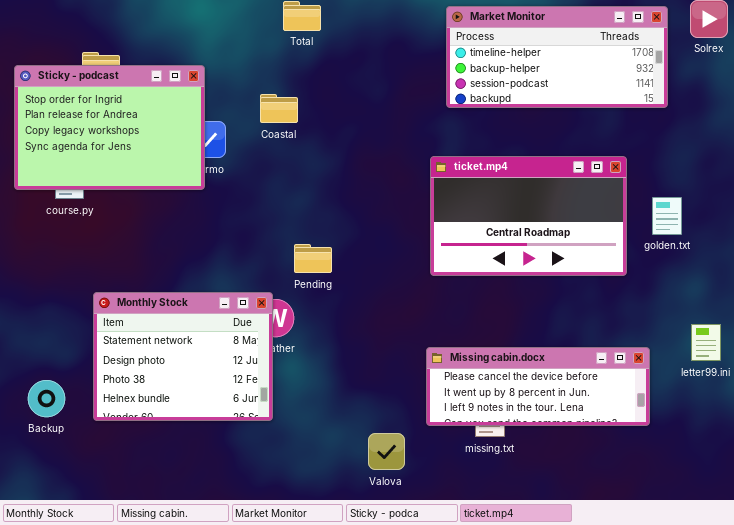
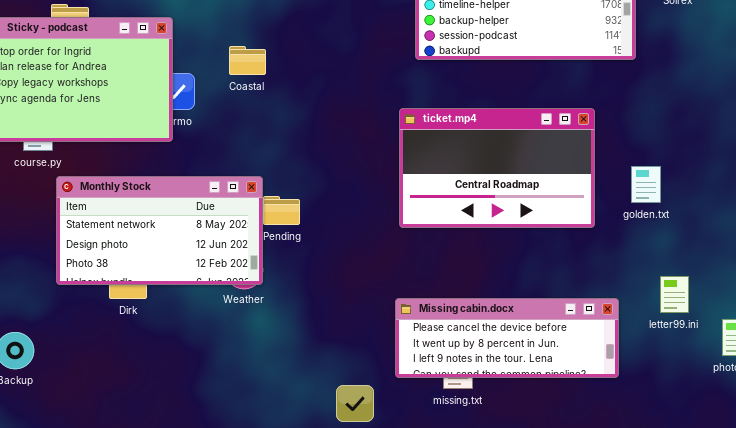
golden.txt: [652,197,682,235] -> [631,166,661,203], moved
Monthly Stock: [93,292,273,421] -> [56,176,263,285], moved, resized

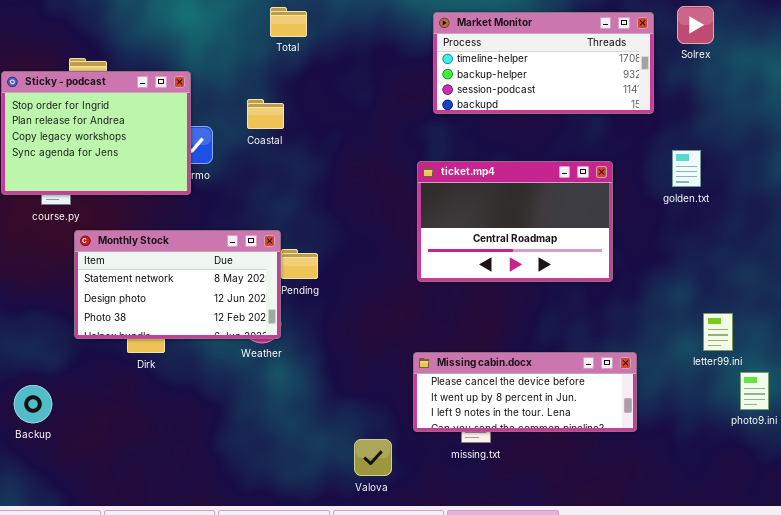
golden.txt: [631,166,661,203] -> [672,150,701,187], moved
letter99.ini: [660,276,689,313] -> [703,313,733,351], moved

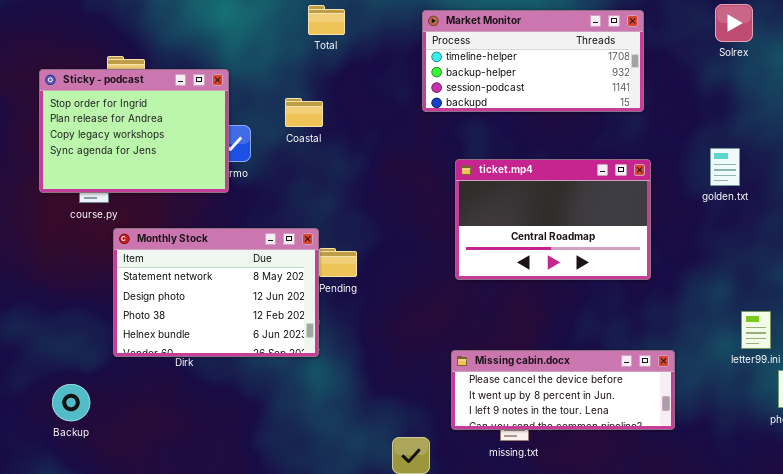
Market Monitor: [433,12,654,114] -> [422,10,644,112], moved
Monthly Stock: [74,230,281,339] -> [113,228,319,357], resized

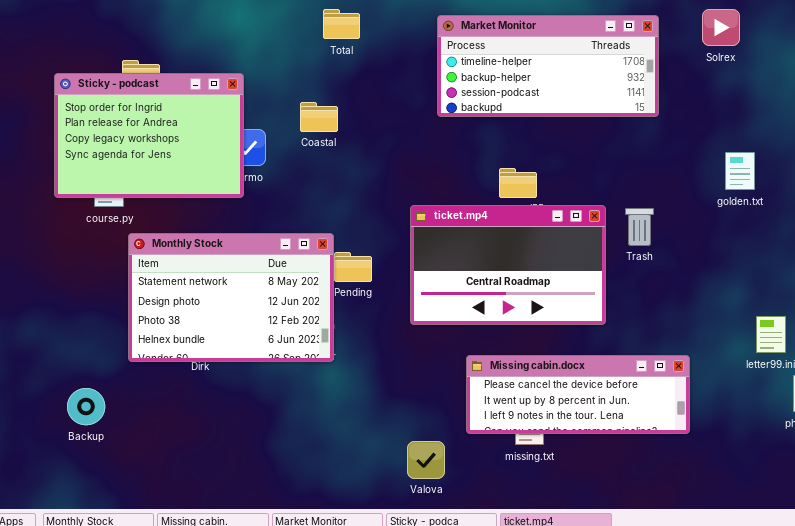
Solrex: [715,4,753,42] -> [702,9,740,46], moved
ticket.mp4: [455,159,651,280] -> [410,205,606,325], moved

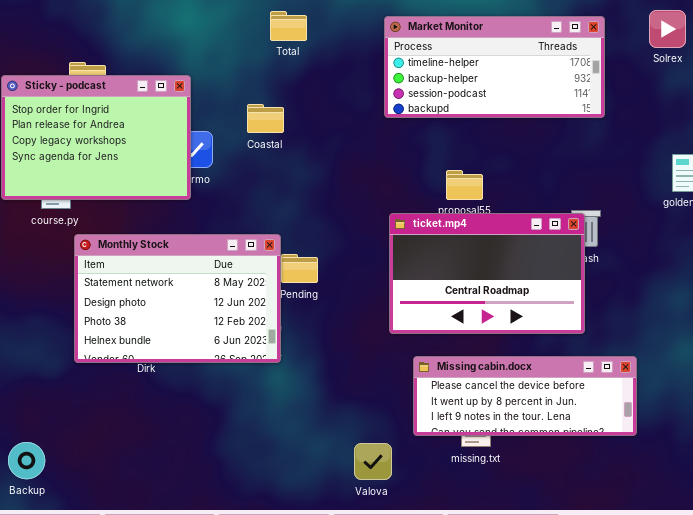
ticket.mp4: [410,205,606,325] -> [389,213,585,334], moved
Backup: [67,388,105,425] -> [8,442,45,479], moved

